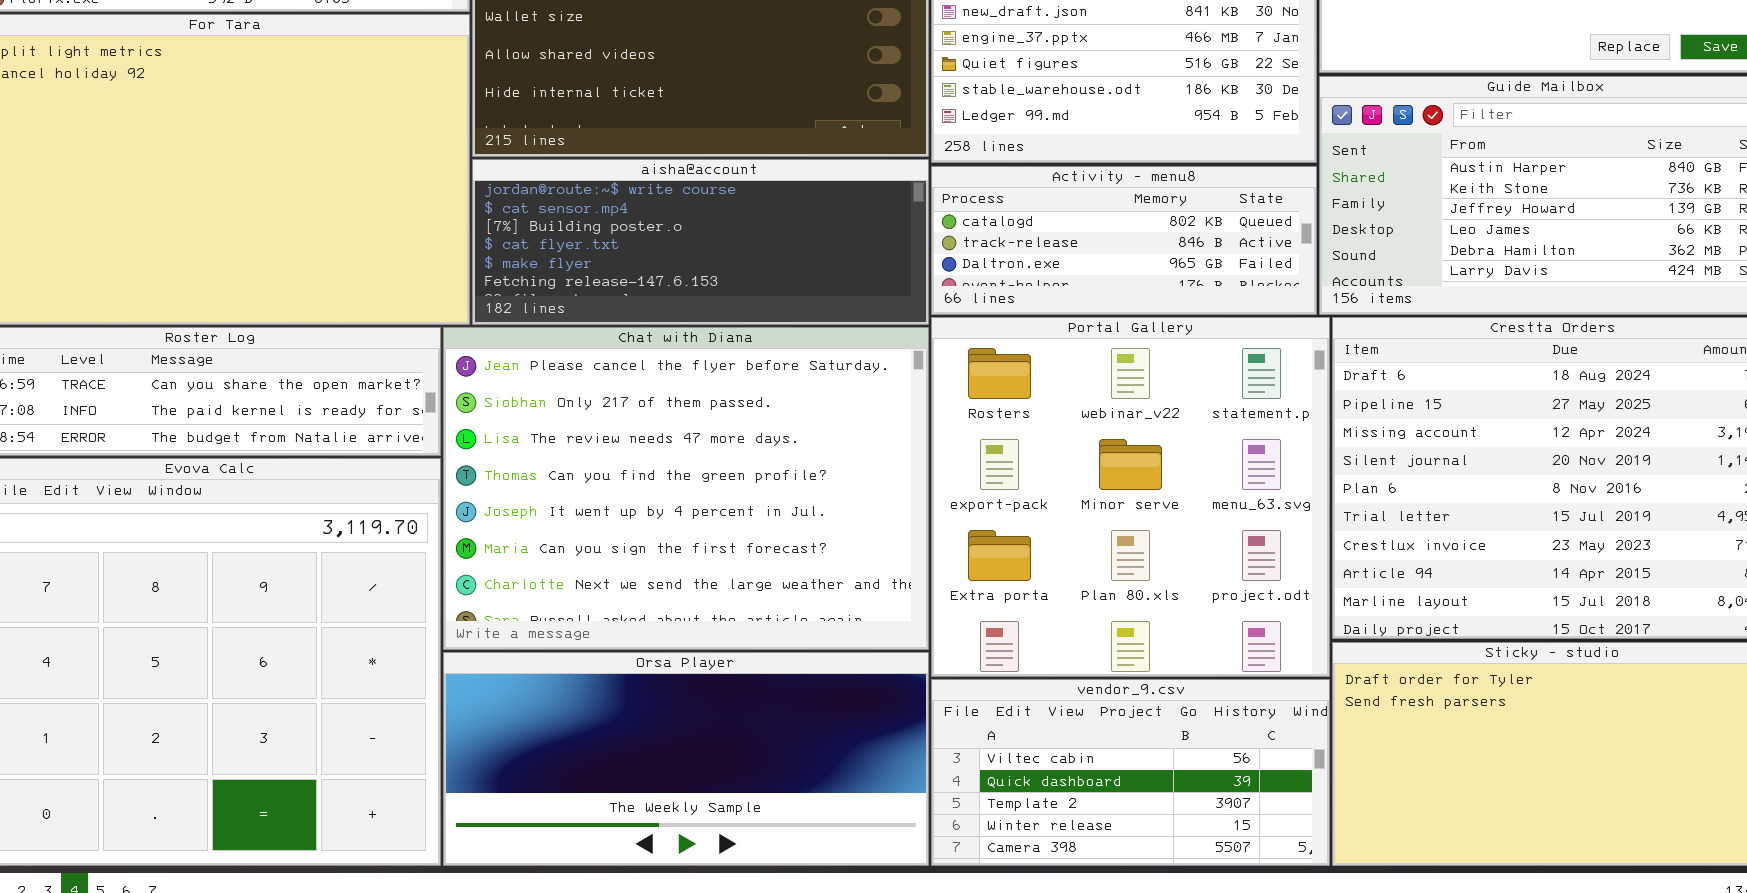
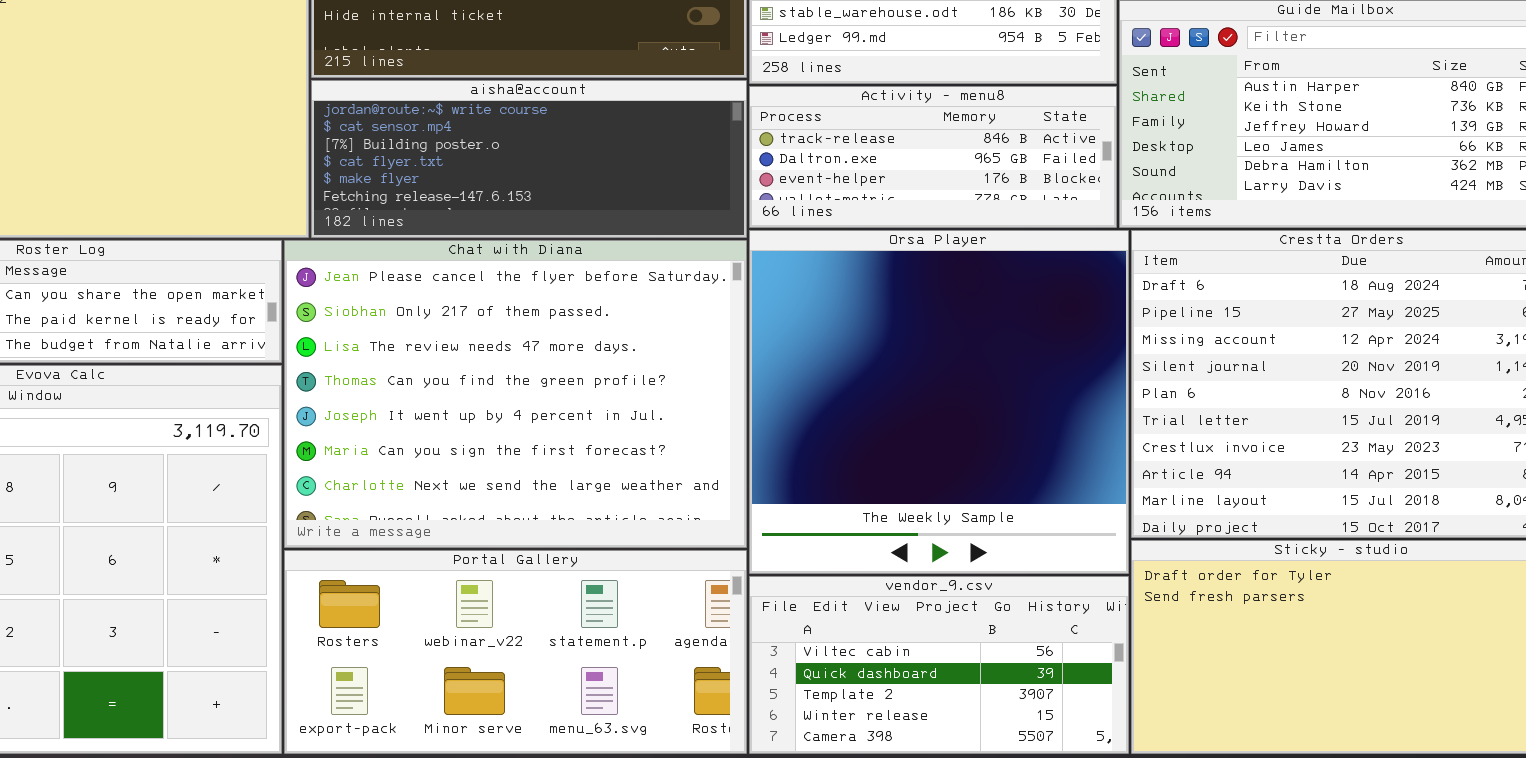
Activity - menu8: [931,166,1317,315] -> [749,86,1117,228], scrolled down 1 row
Portal Gallery: [931,317,1330,677] -> [284,550,747,754], moved, resized
Orsa Player: [443,652,929,866] -> [749,230,1129,574], moved, resized

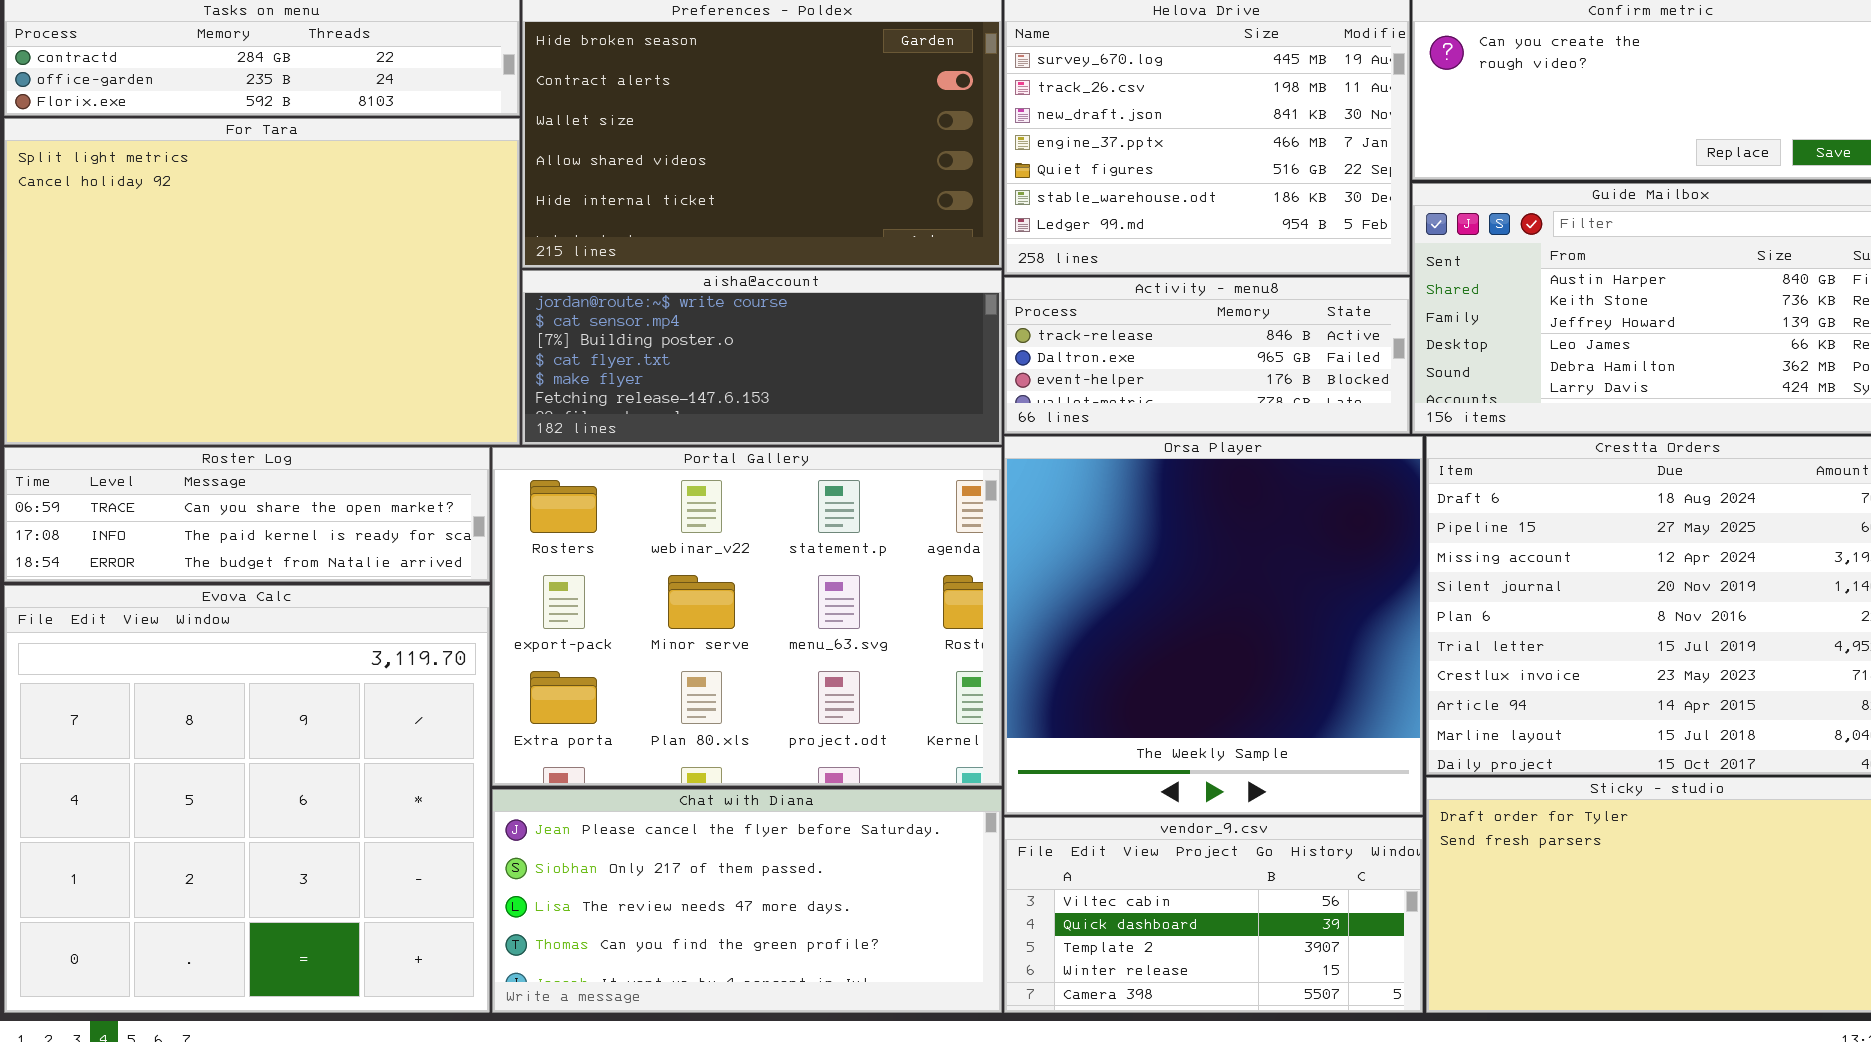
Chat with Diana: [284,240,747,548] -> [492,789,1002,1013], moved, resized
Portal Gallery: [284,550,747,754] -> [492,447,1002,786], moved, resized

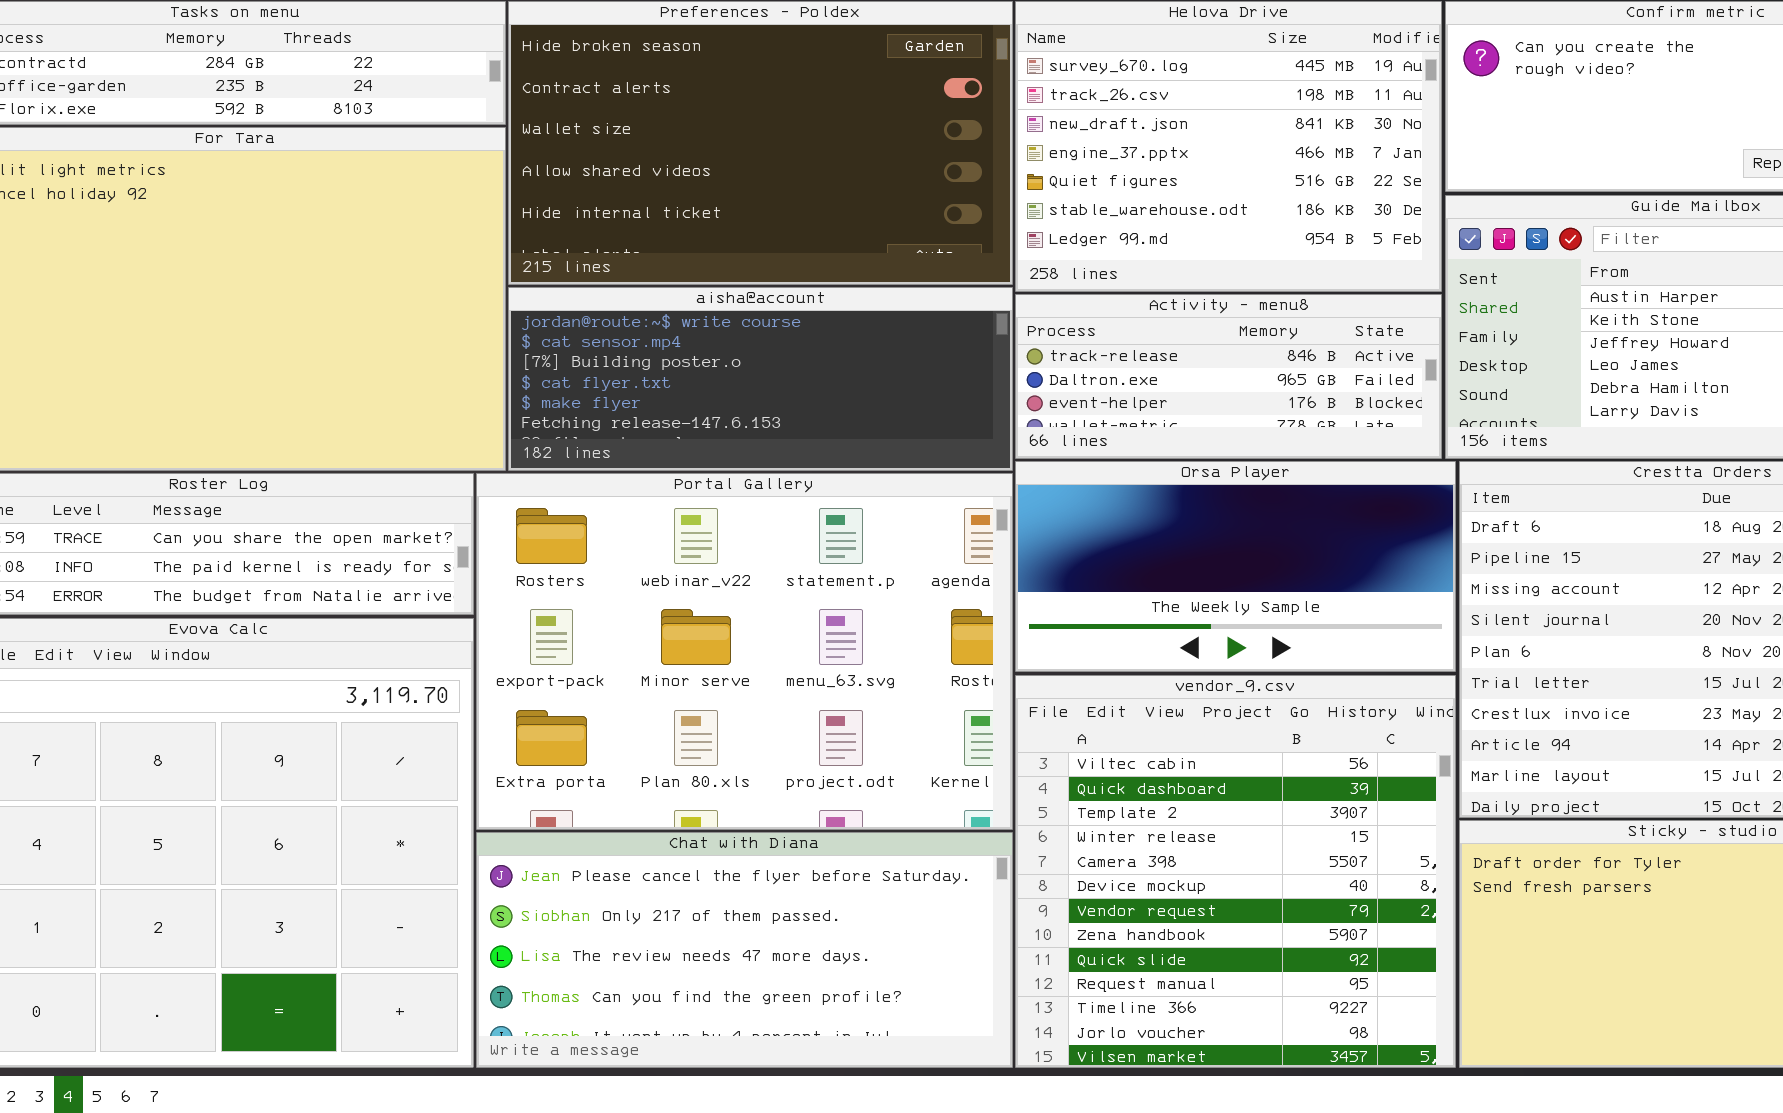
Orsa Player: [1004,436,1423,815] -> [1015,461,1456,672], resized
vendor_9.csv: [1004,817,1423,1013] -> [1015,675,1456,1068], resized

